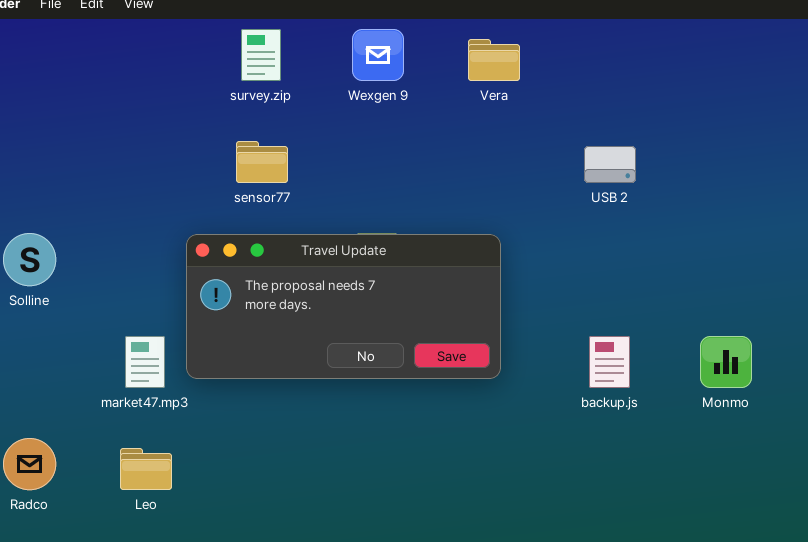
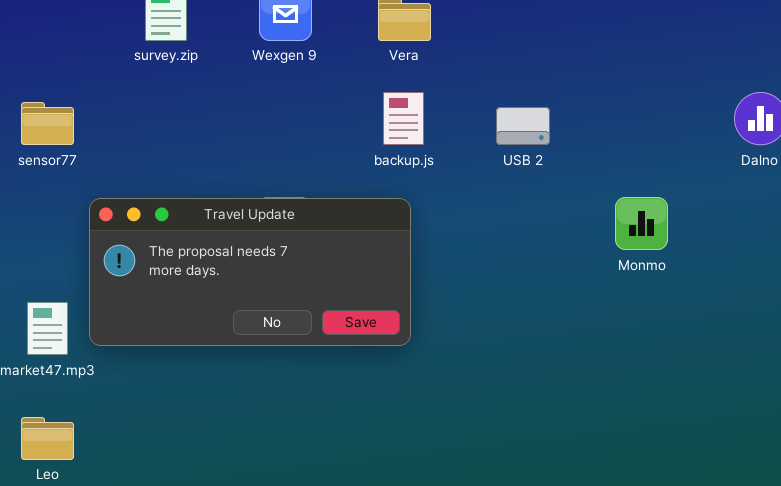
sensor77: [236,141,288,183] -> [21,102,74,145], moved
backup.js: [589,336,630,388] -> [383,92,424,145], moved
Monmo: [700,336,752,388] -> [615,197,668,250], moved

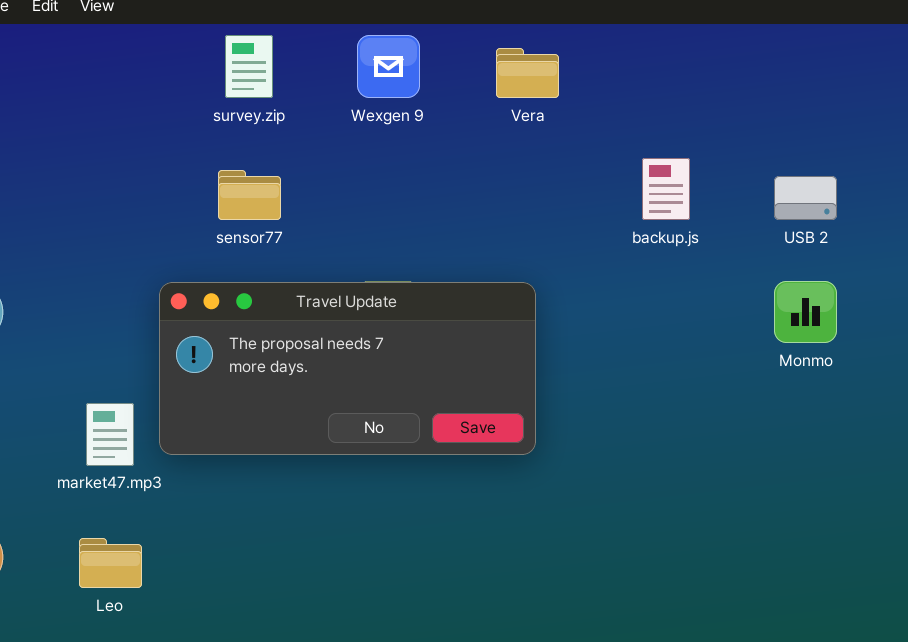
backup.js: [383,92,424,145] -> [642,158,690,220], moved
sensor77: [21,102,74,145] -> [218,170,281,220], moved
USB 2: [496,107,550,145] -> [774,176,837,220], moved

